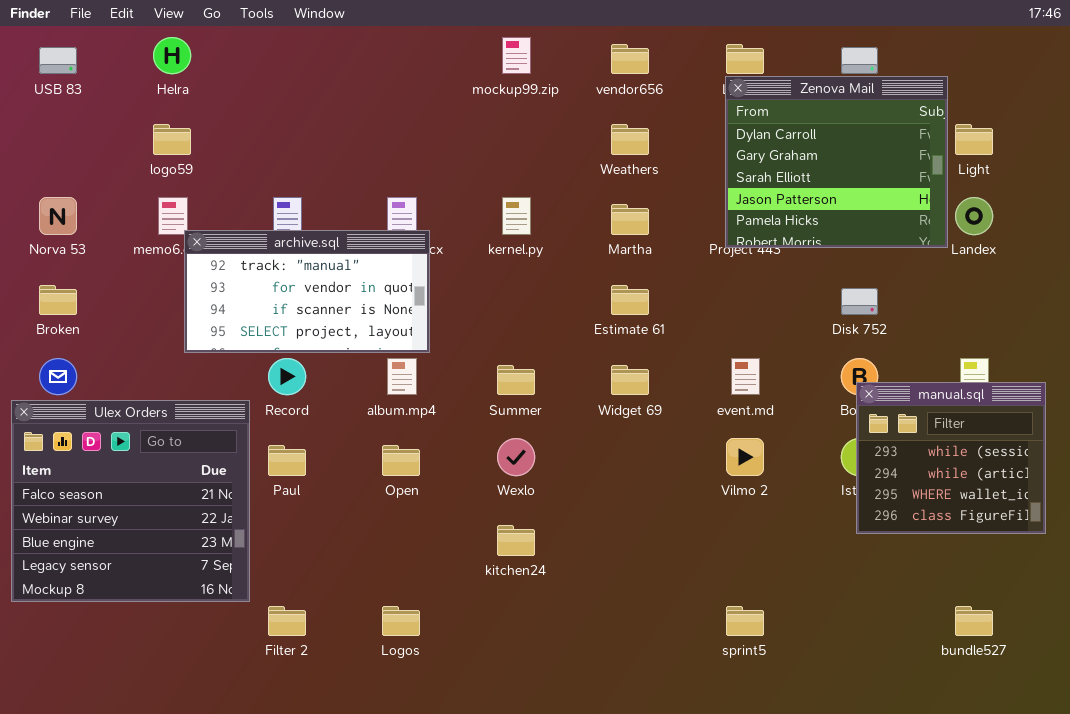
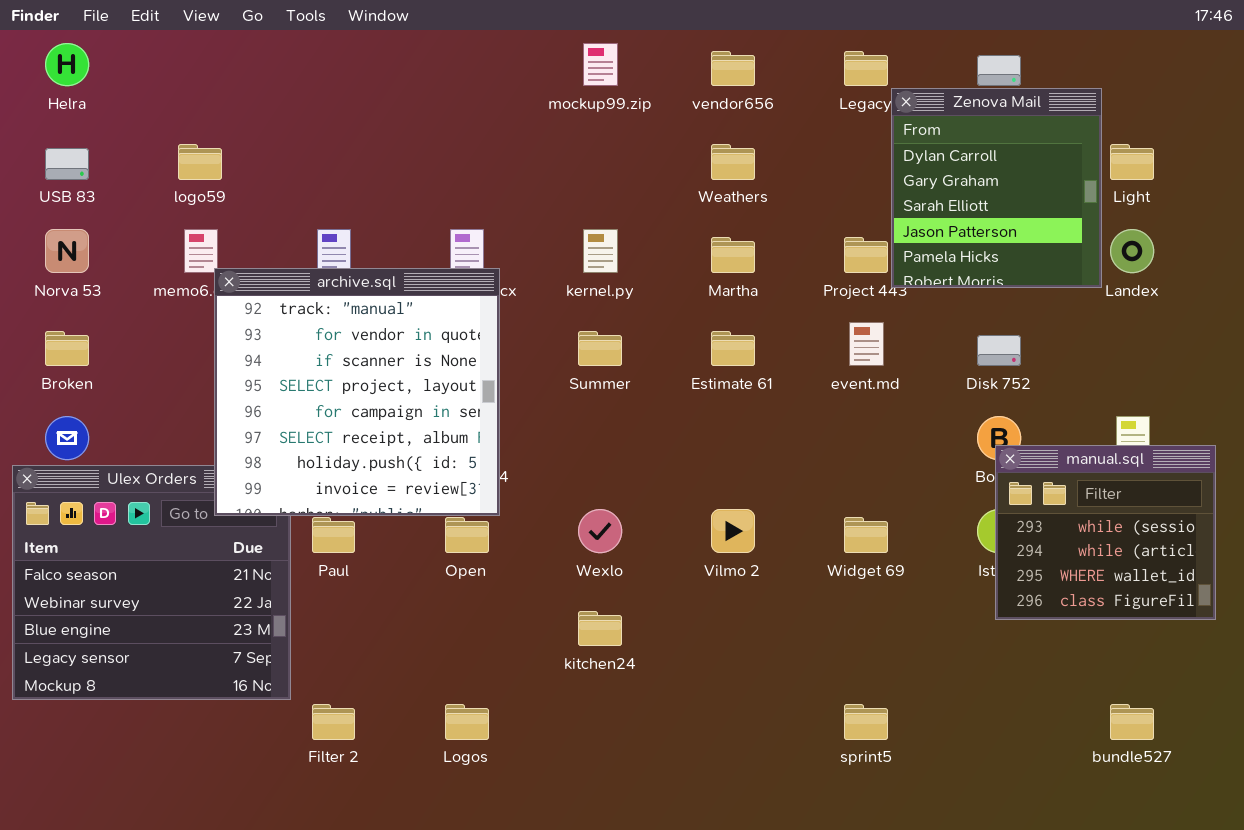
Helra: [153,37,191,74] -> [45,43,89,86], moved
USB 83: [39,47,77,74] -> [45,148,89,180], moved
Zenova Mail: [725,76,948,248] -> [891,88,1102,288], resized
archive.sql: [184,230,430,353] -> [214,268,500,516], resized
event.md: [731,358,760,395] -> [849,322,884,366], moved
Summer: [497,365,535,395] -> [578,331,622,366], moved
Widget 69: [611,365,649,395] -> [844,517,888,553], moved
Vilmo 2: [726,438,764,476] -> [711,509,755,553], moved

